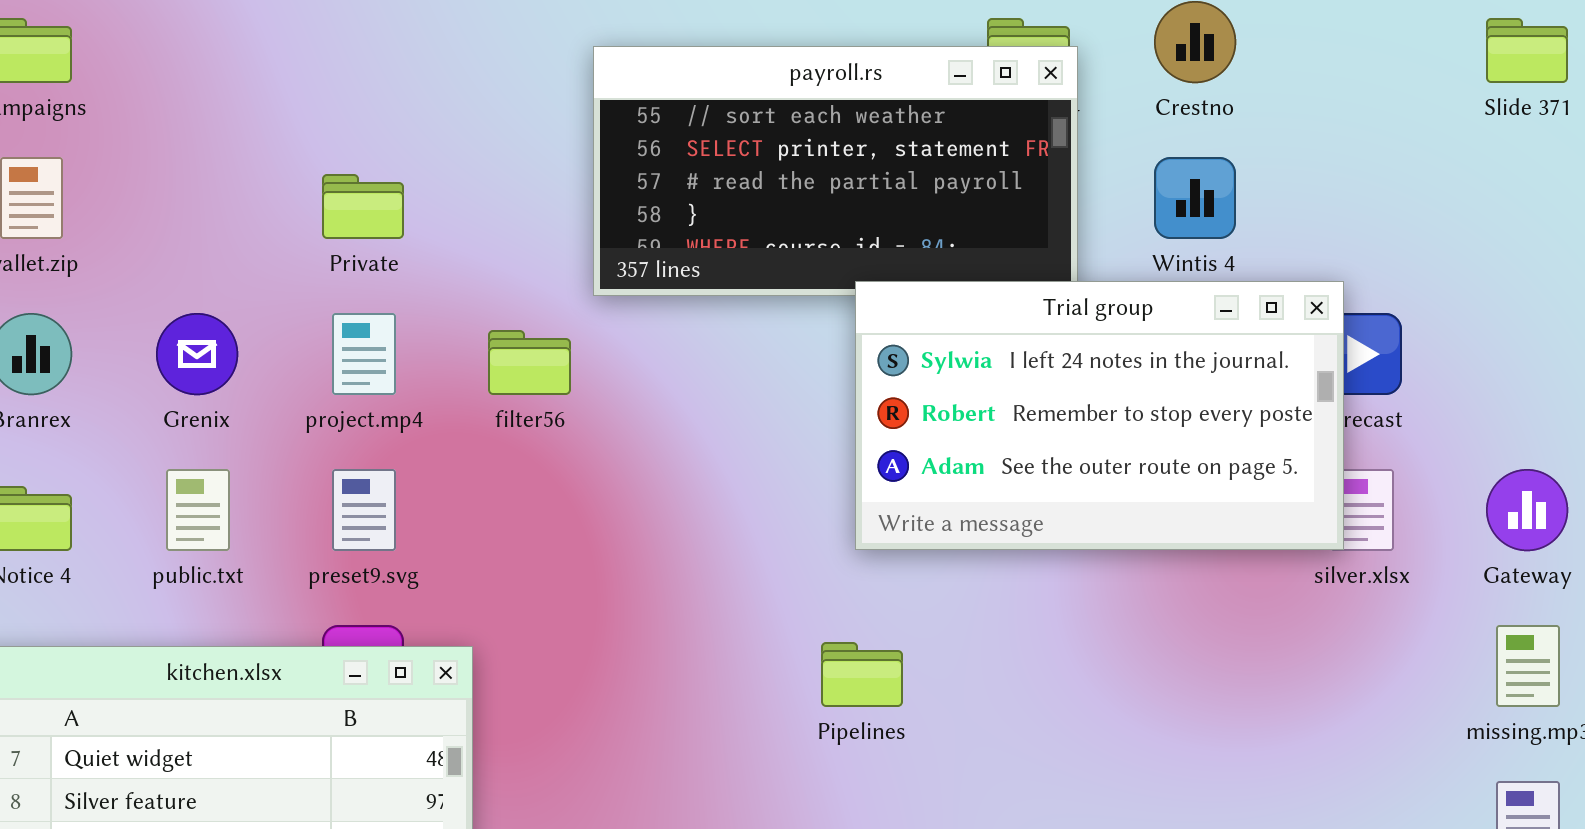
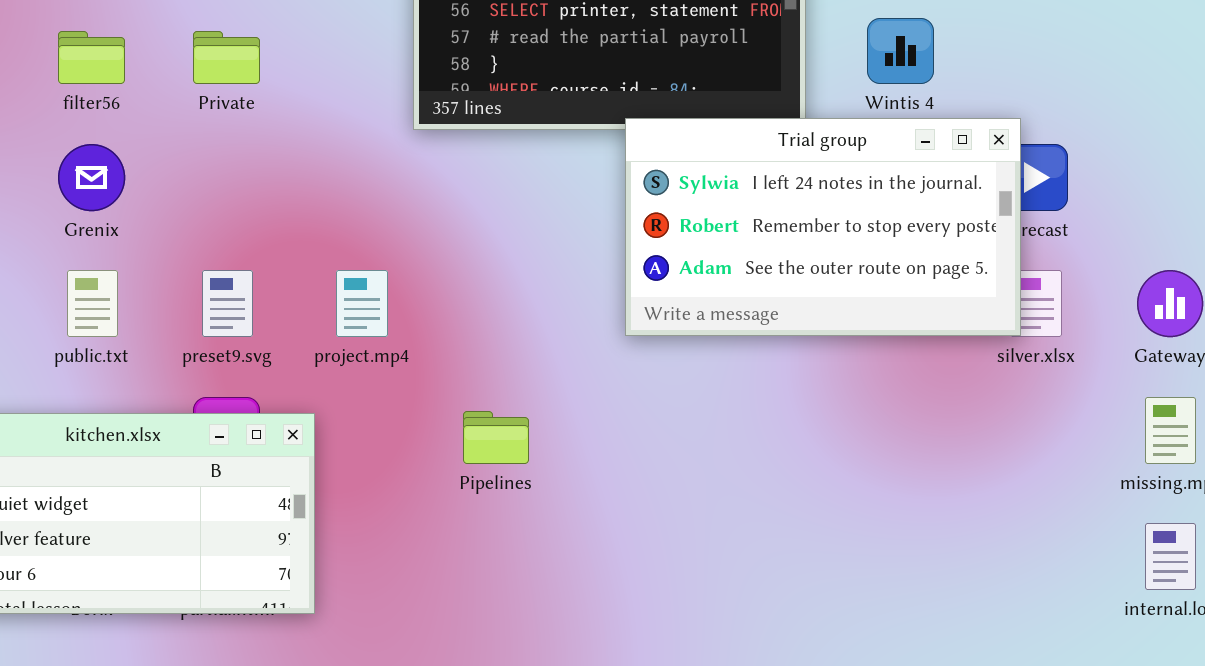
project.mp4: [332,313,396,395] -> [336,270,388,337], moved
filter56: [488,330,571,395] -> [58,31,125,84], moved
Pipelines: [821,642,903,707] -> [463,411,529,464], moved

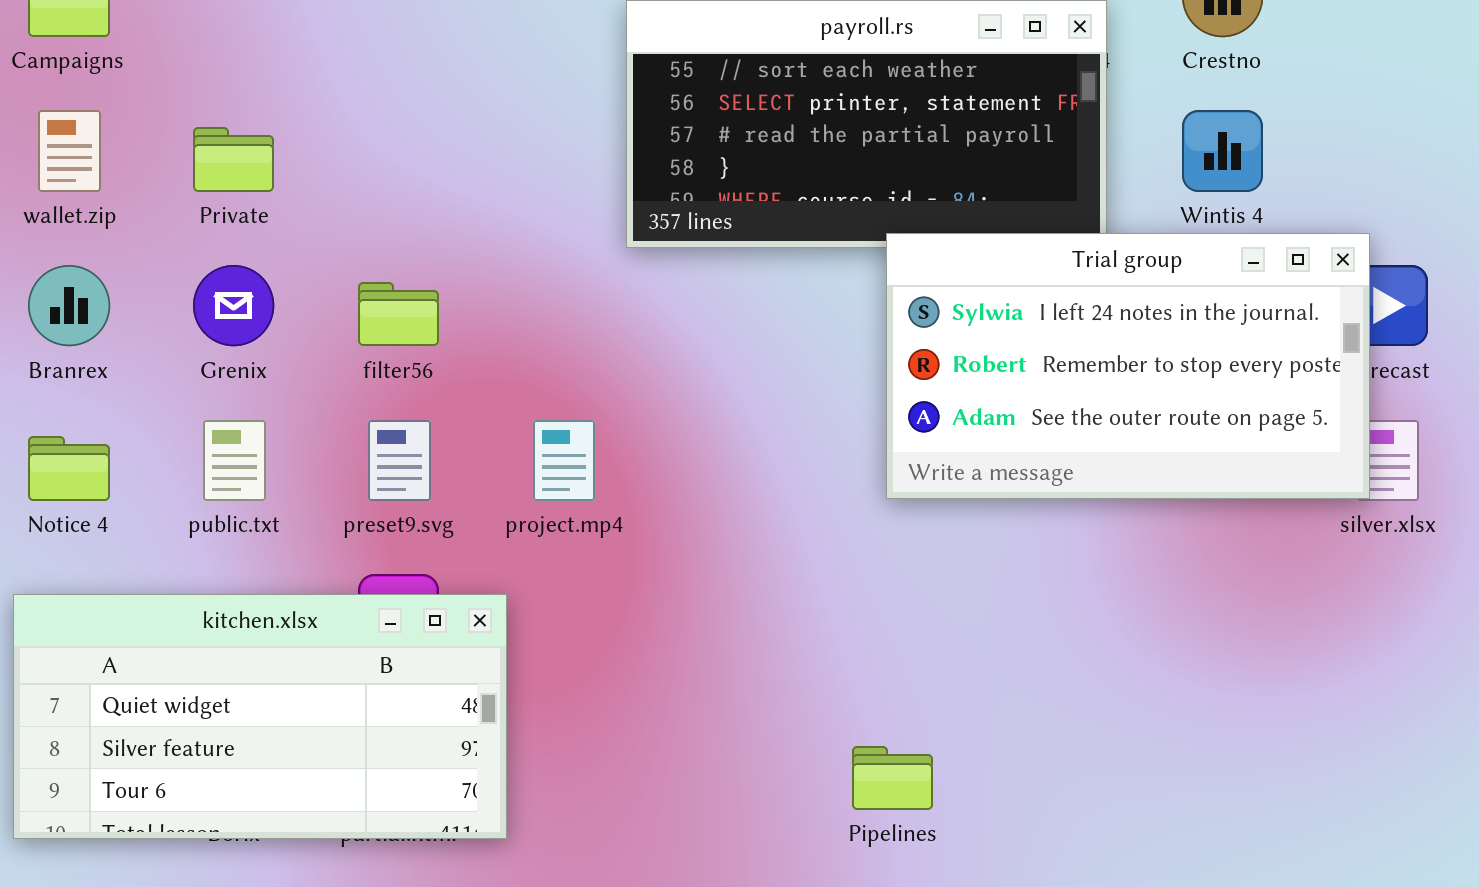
filter56: [58,31,125,84] -> [358,282,439,346], moved
Private: [193,31,260,84] -> [193,127,274,192], moved
Pipelines: [463,411,529,464] -> [852,746,933,810], moved

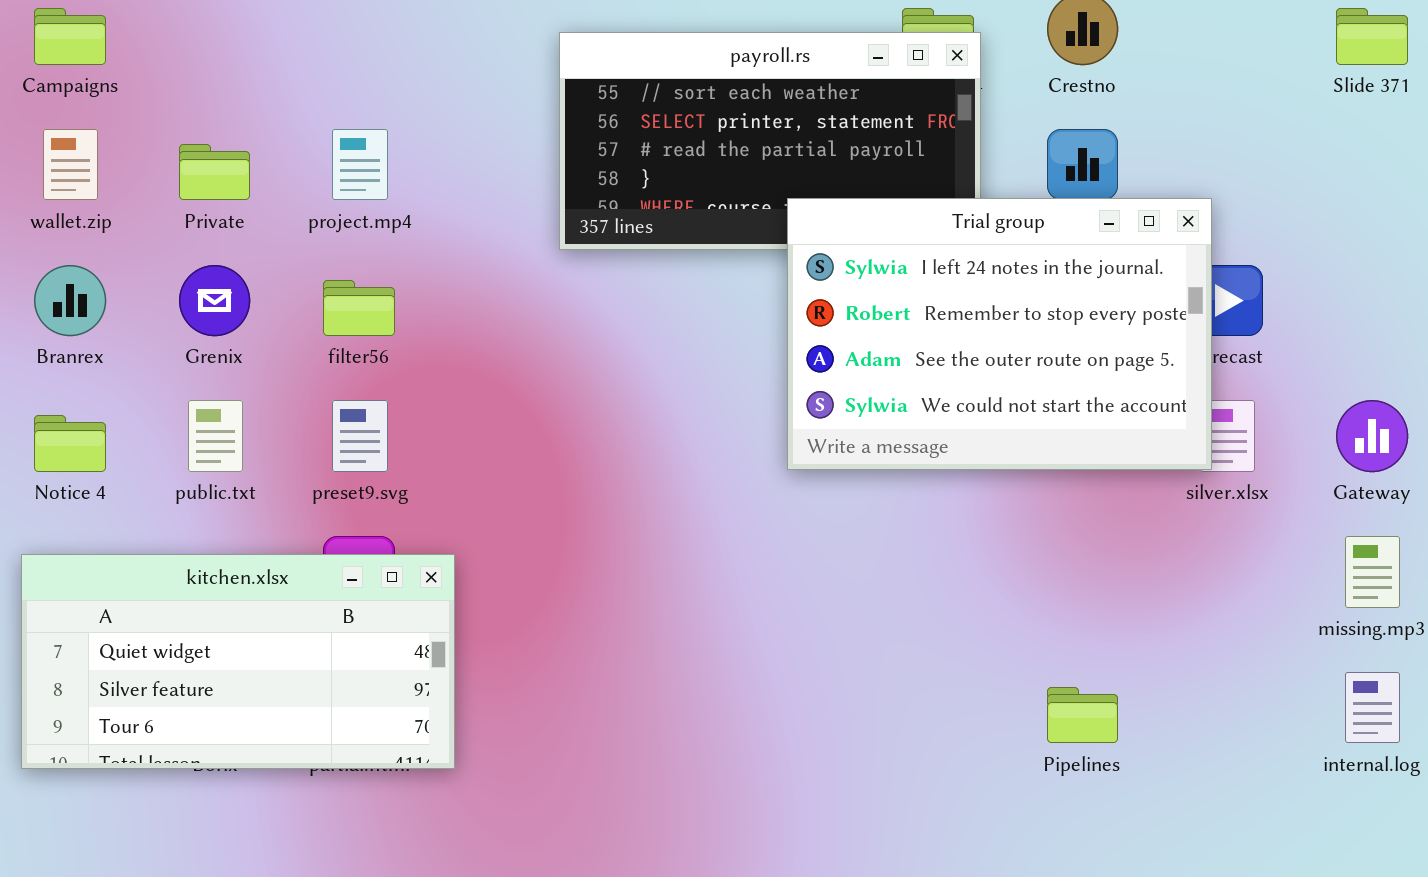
Trial group: [886,233,1370,499] -> [787,198,1212,470], resized
project.mp4: [533,420,595,501] -> [332,129,388,200], moved
Pipelines: [852,746,933,810] -> [1047,687,1118,743], moved

